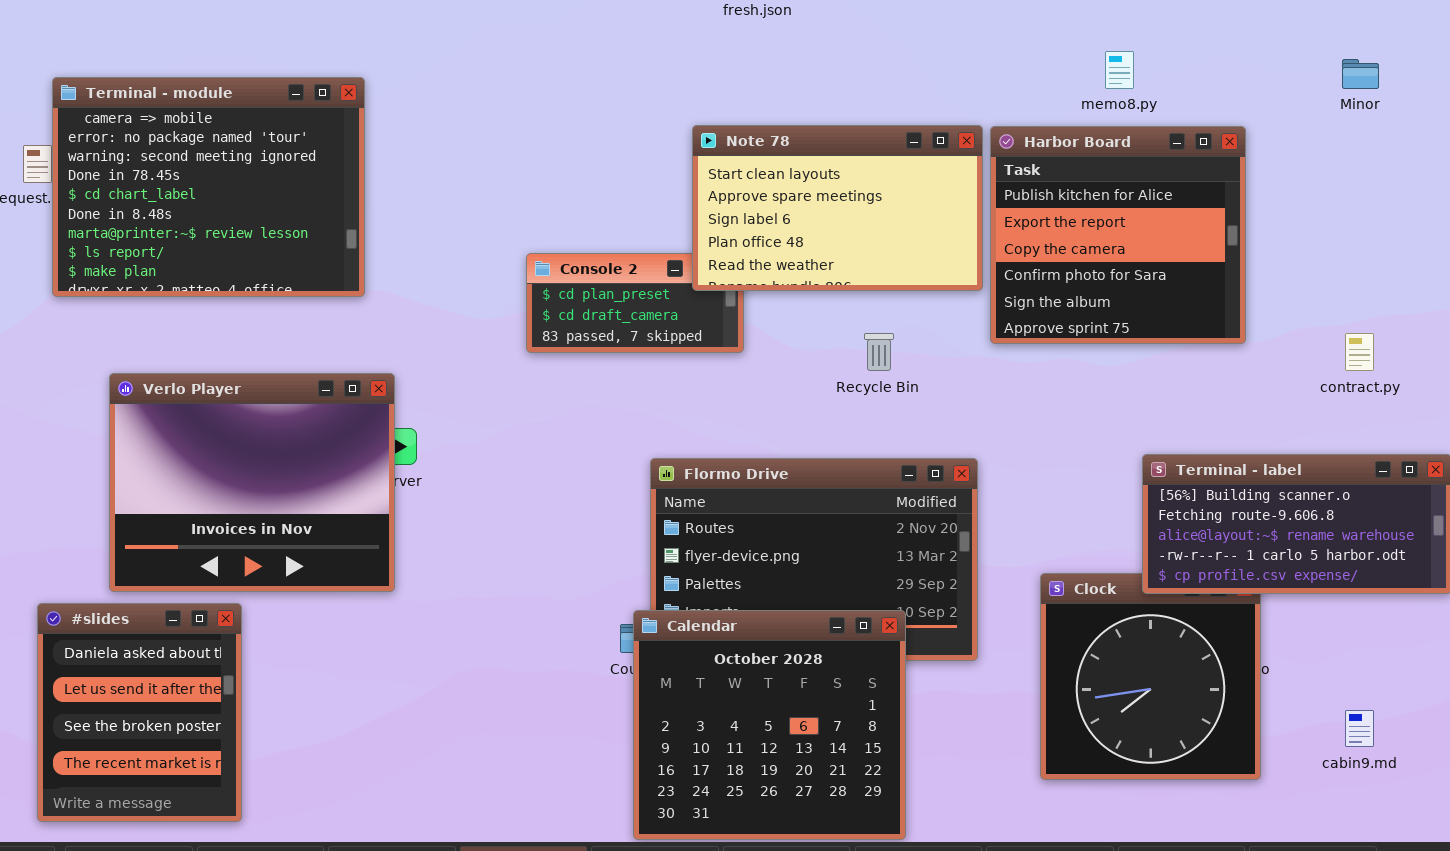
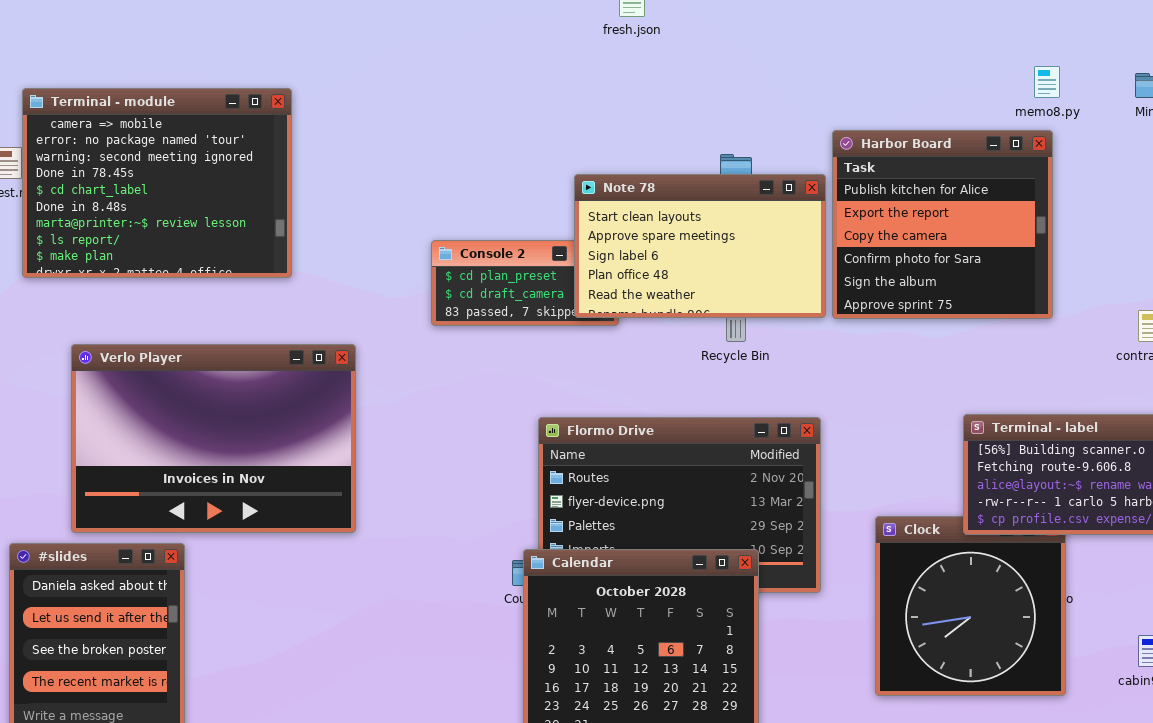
memo8.py: [1105,51,1134,89] -> [1034,66,1060,98], moved
Note 78: [692,125,983,291] -> [574,174,826,318], moved
Verlo Player: [109,373,395,592] -> [71,344,356,533], resized

